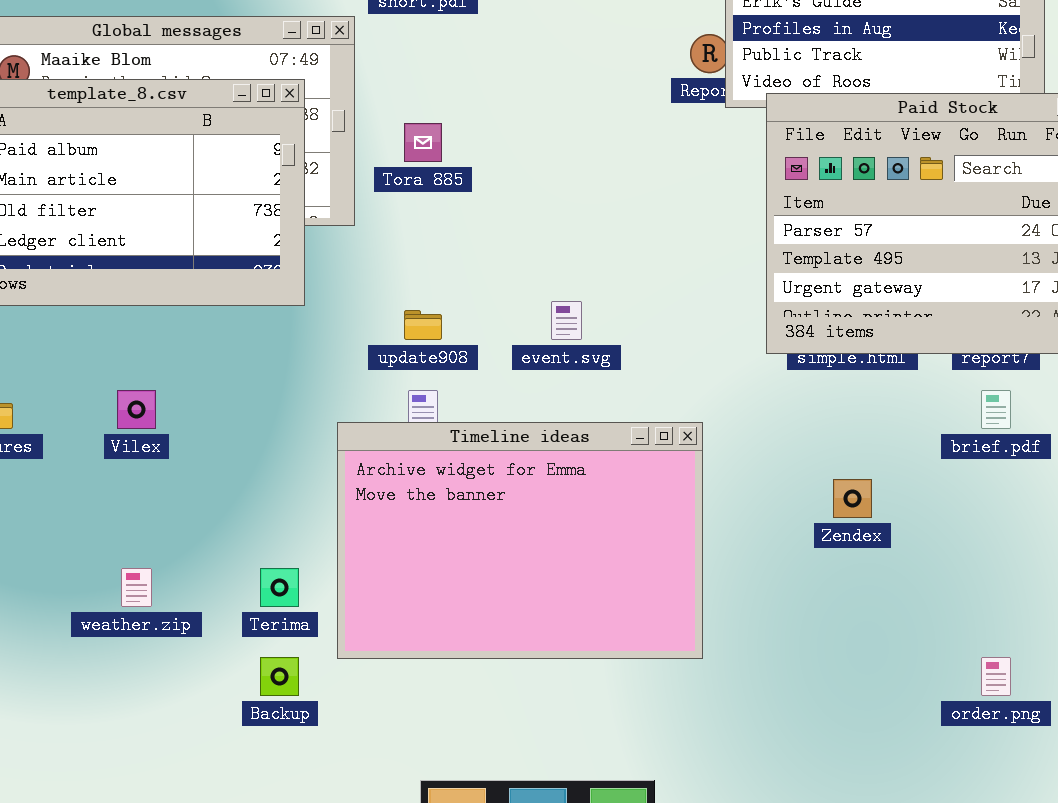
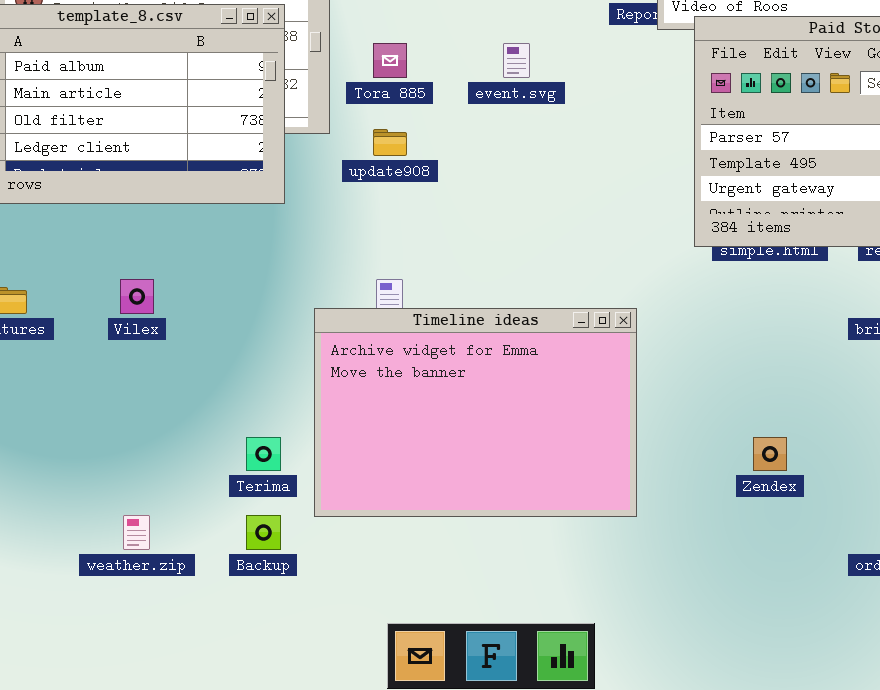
event.svg: [551,301,582,340] -> [503,43,530,78], moved
update908: [404,310,442,340] -> [373,129,407,156], moved
Zendex: [833,479,872,518] -> [753,437,787,471], moved
weather.zip: [121,568,152,607] -> [123,515,150,550], moved

